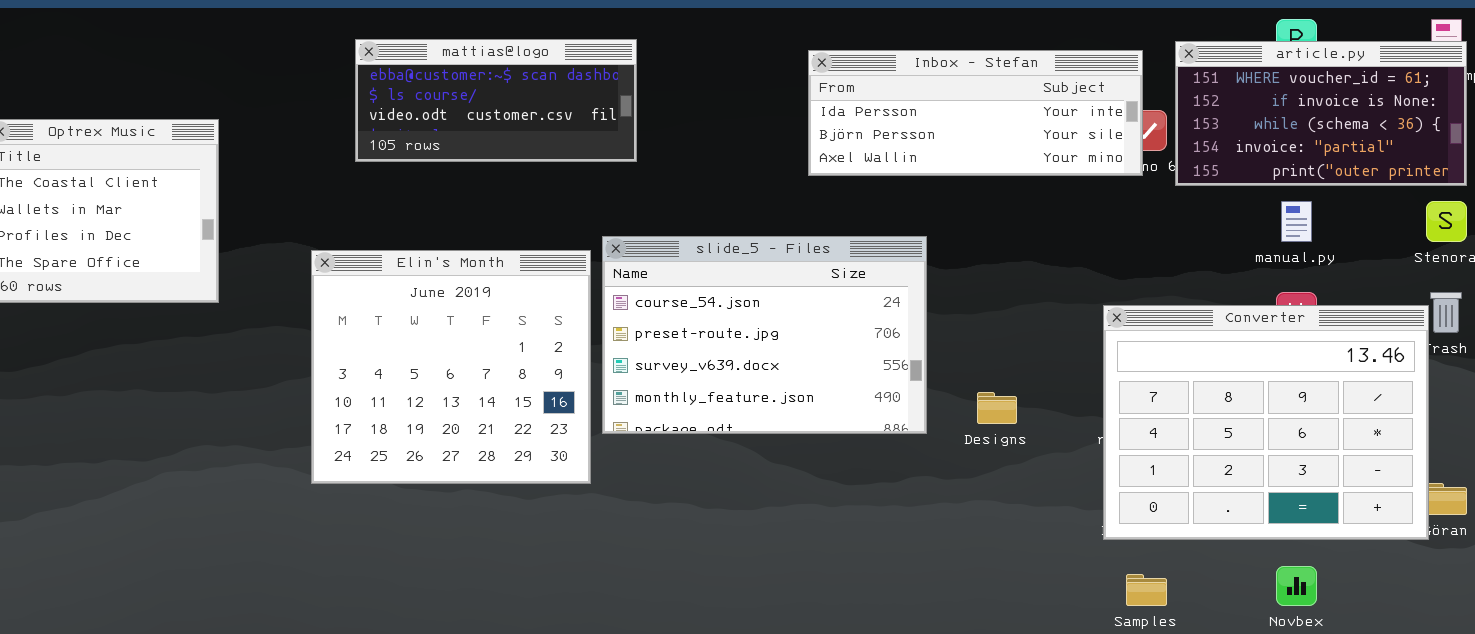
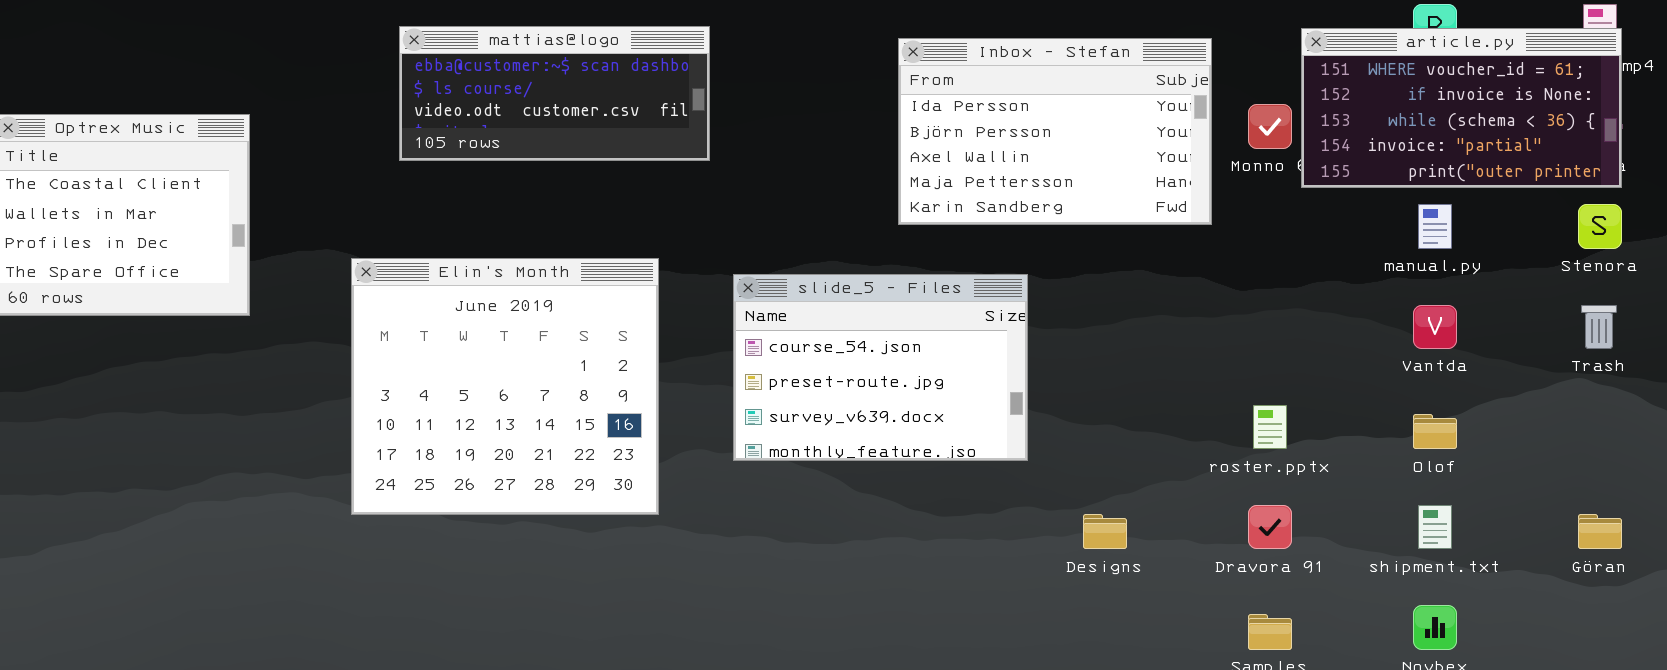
Inbox - Stefan: [808,50,1143,176] -> [898,38,1212,225], resized
slide_5 - Files: [602,236,927,434] -> [733,274,1028,461], resized
Converter: [1103,305,1429,540] -> none, closed
Designs: [977,392,1017,424] -> [1083,514,1127,549], moved

